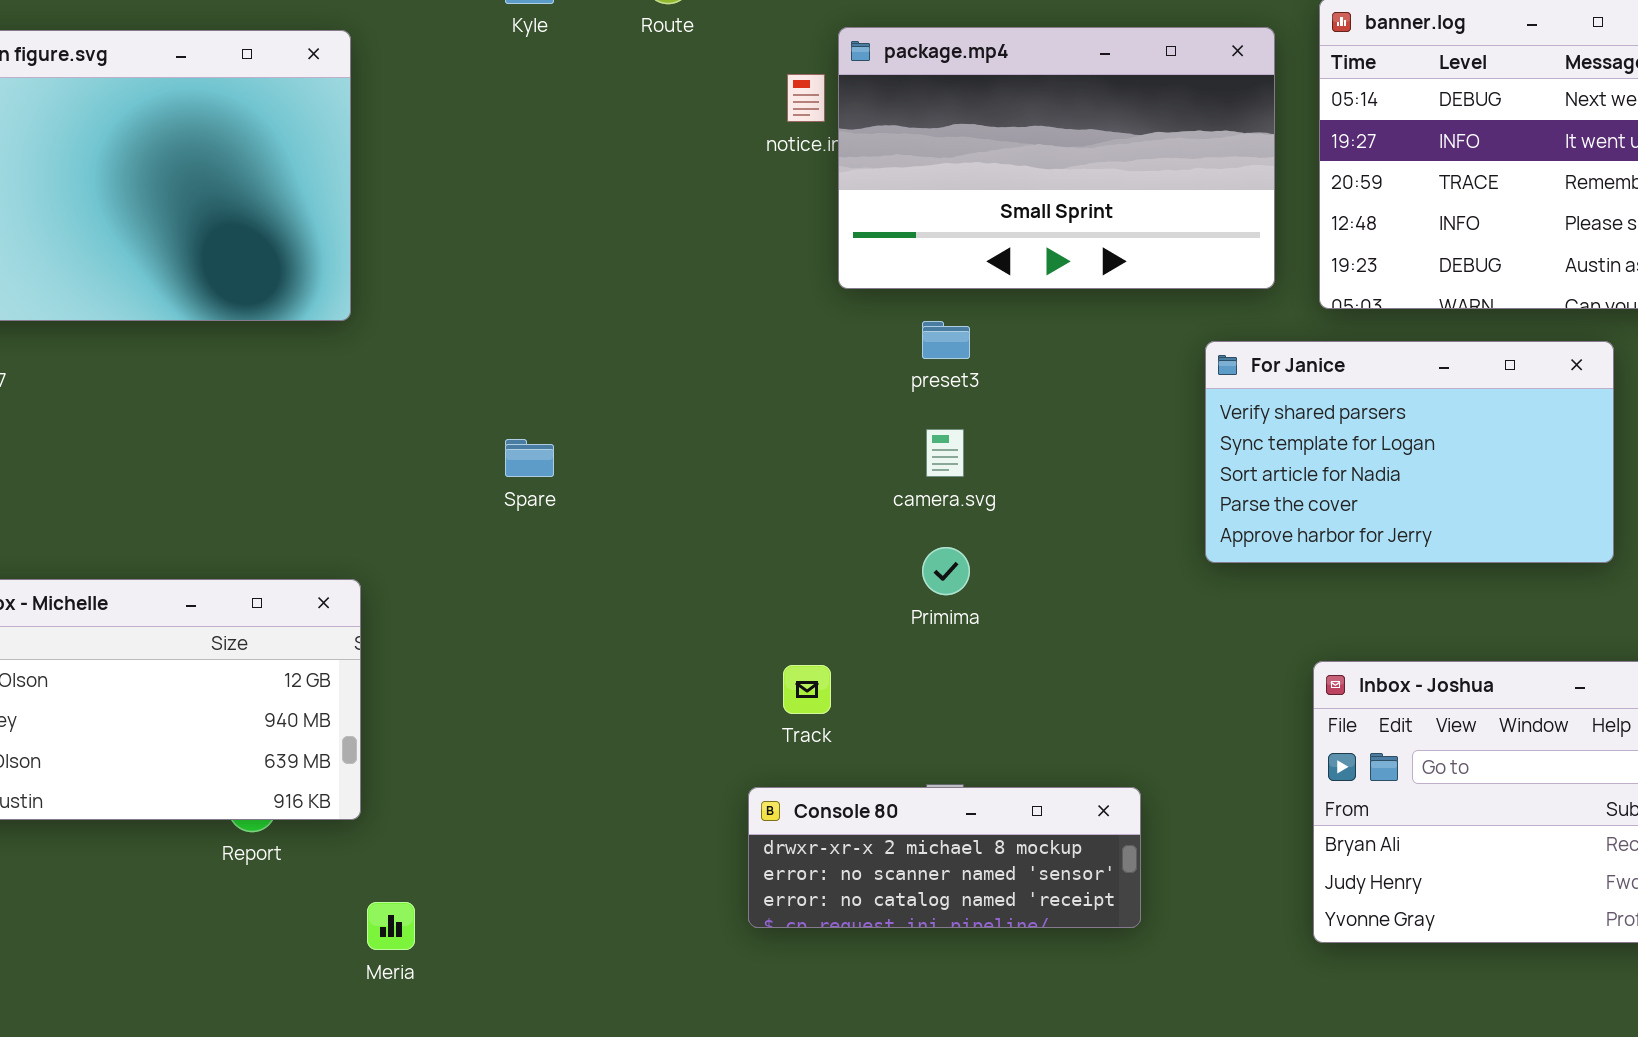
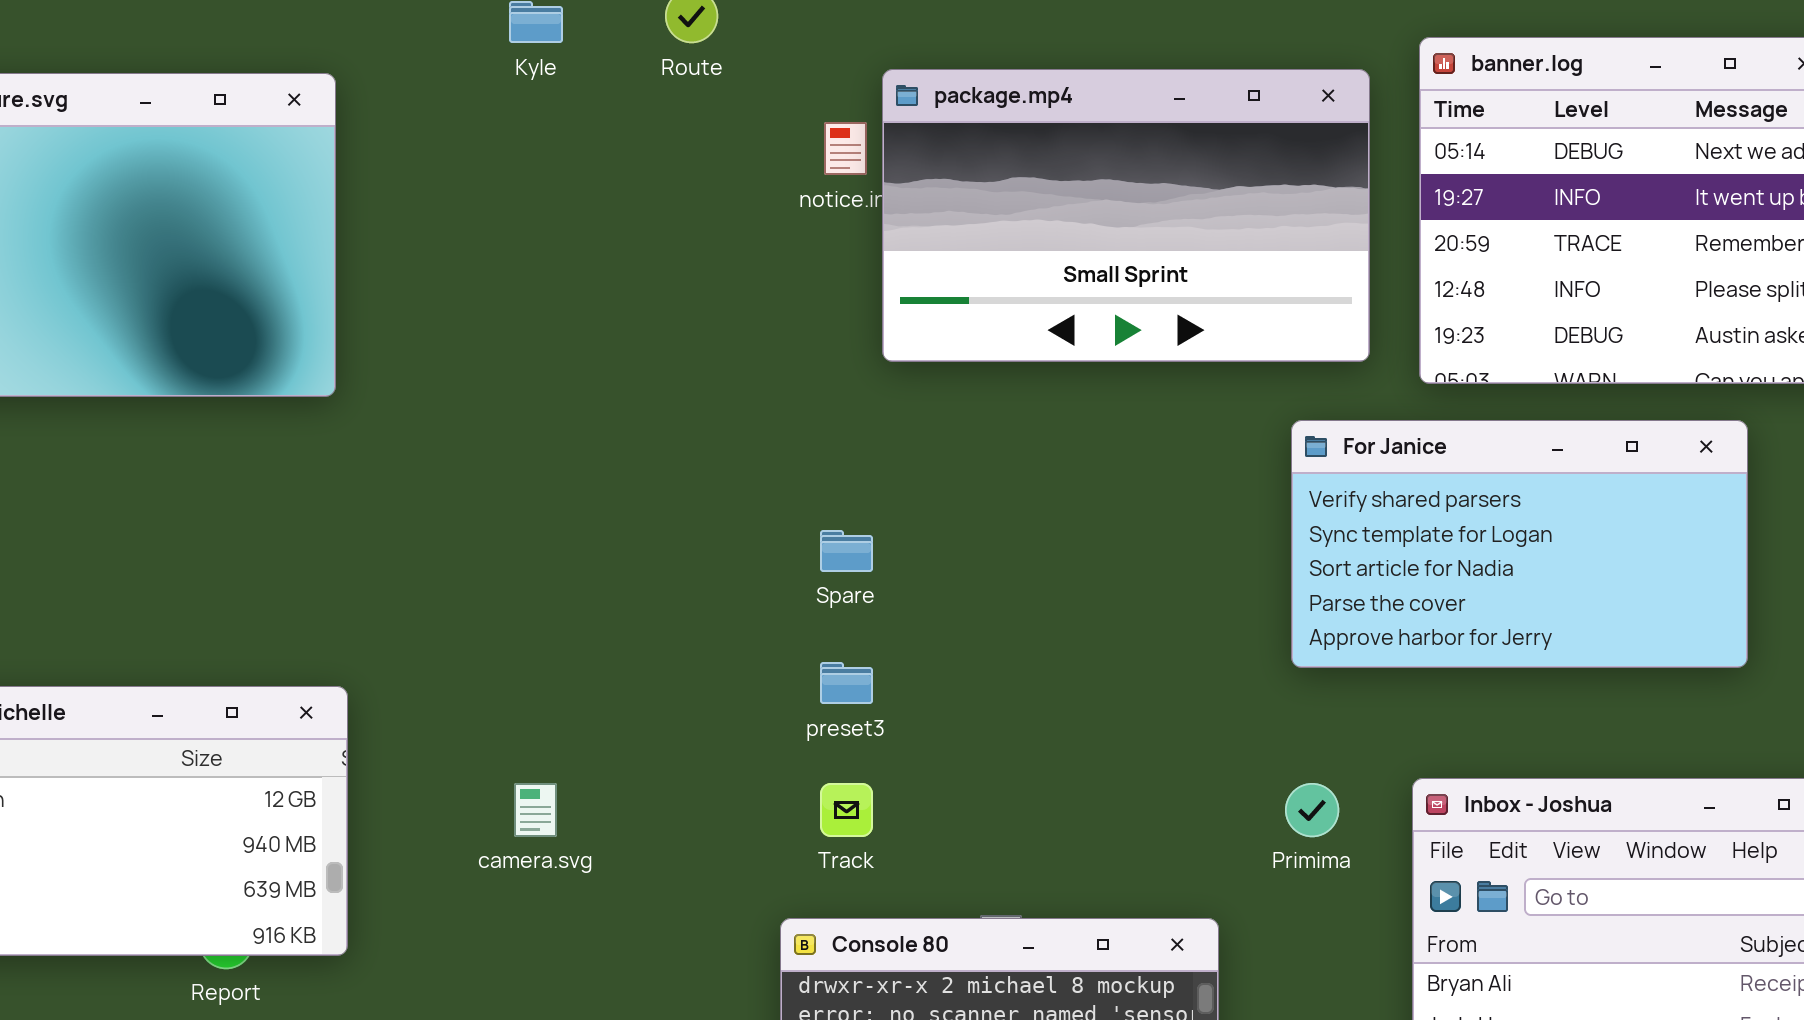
preset3: [922,321,970,359] -> [820,662,873,704], moved
camera.svg: [926,429,964,477] -> [514,783,557,837], moved
Spare: [505,439,554,477] -> [820,530,873,572], moved
Primima: [922,547,970,595] -> [1285,783,1339,837], moved

